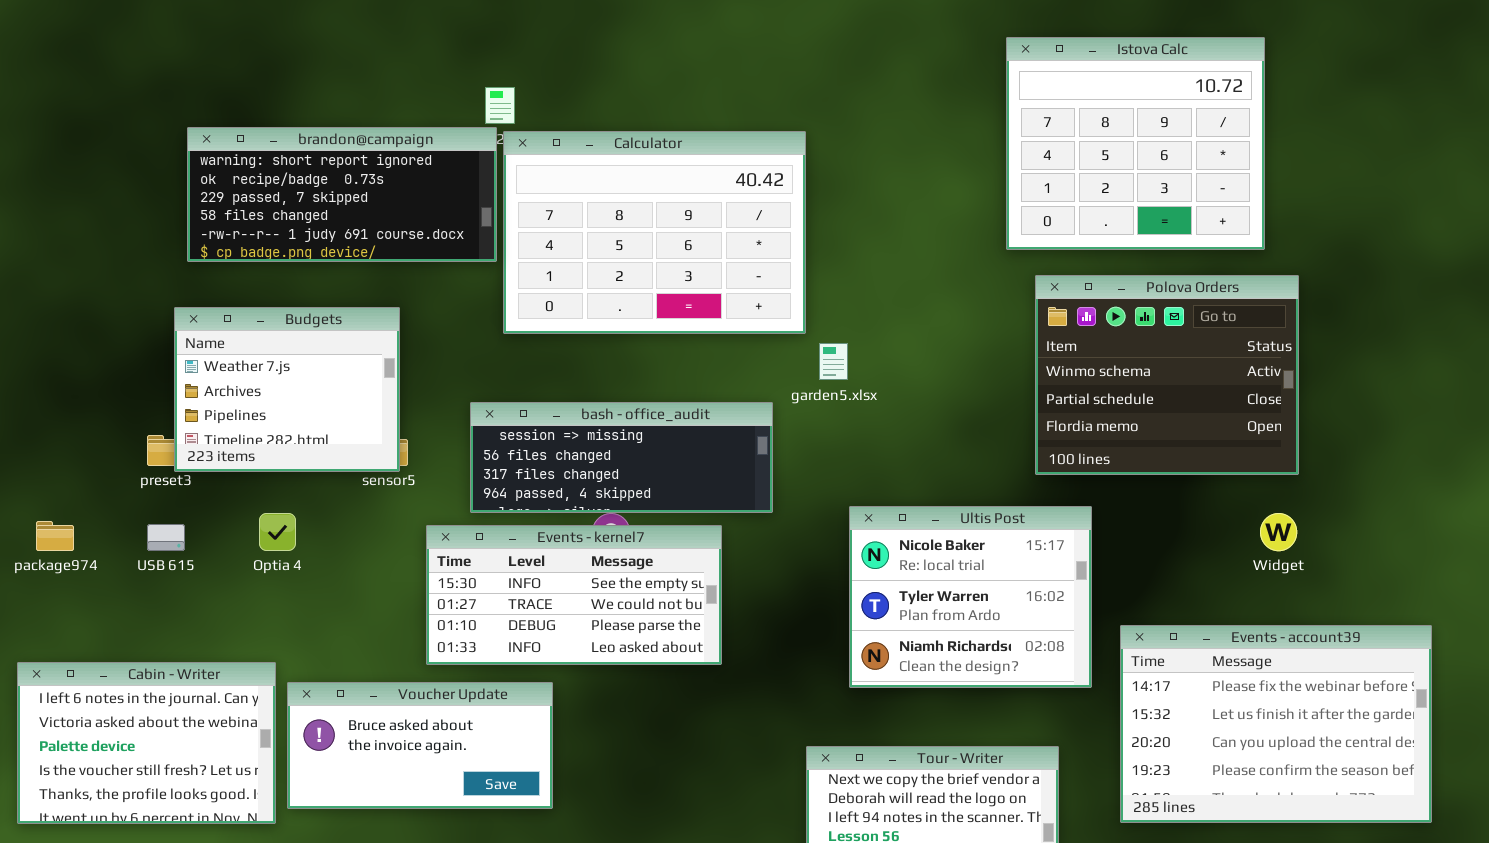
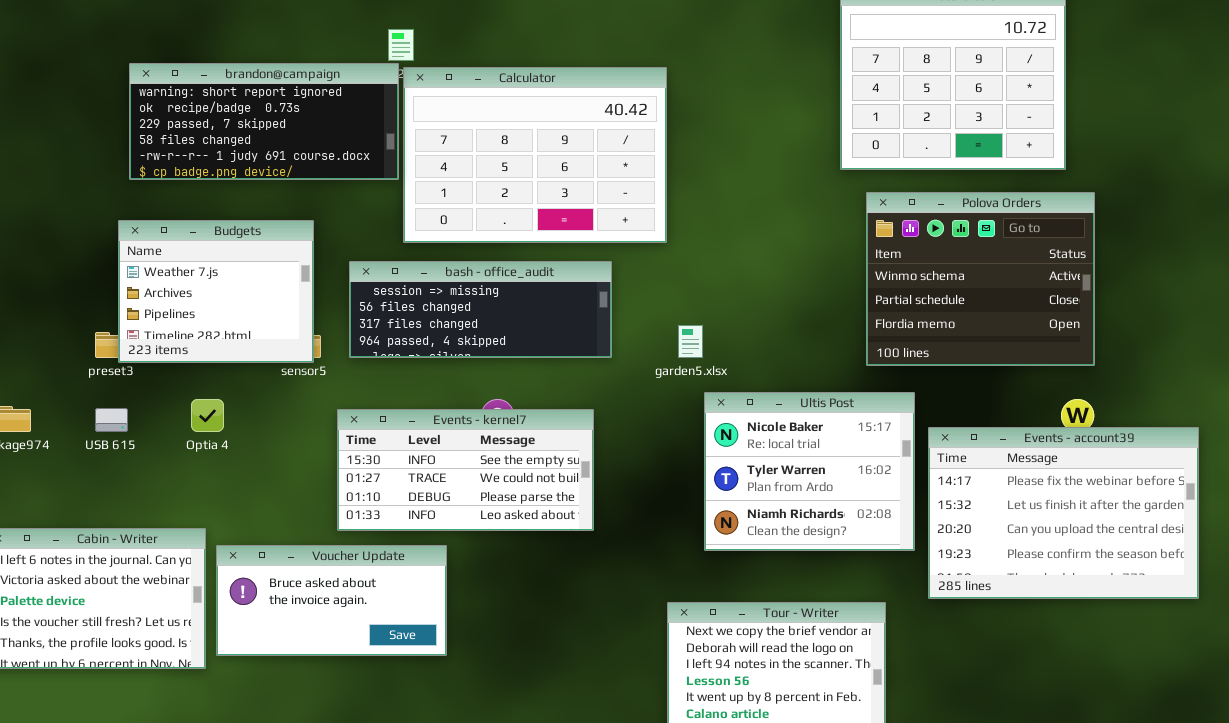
garden5.xlsx: [819,343,848,380] -> [678,325,703,358], moved
bash - office_audit: [470,402,773,513] -> [349,261,612,358], moved
Events - account39: [1120,625,1432,823] -> [928,427,1199,599], moved

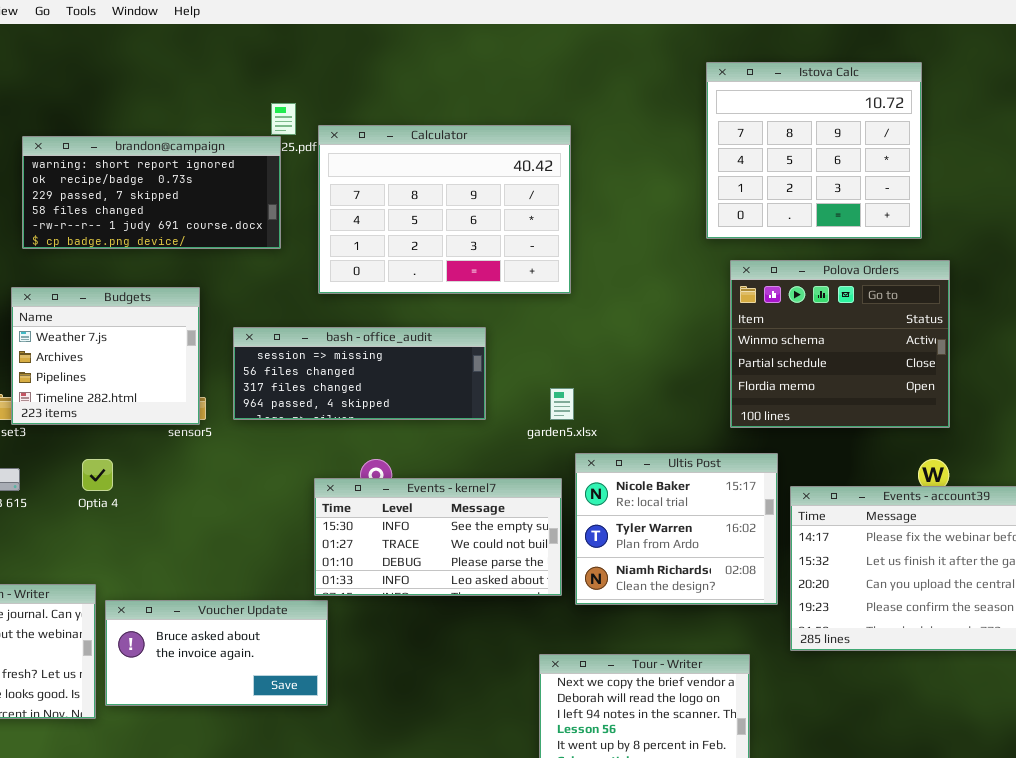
Calculator: [403,67,667,243] -> [318,125,571,294], moved
Events - kernel7: [337,409,594,531] -> [314,478,562,596], moved

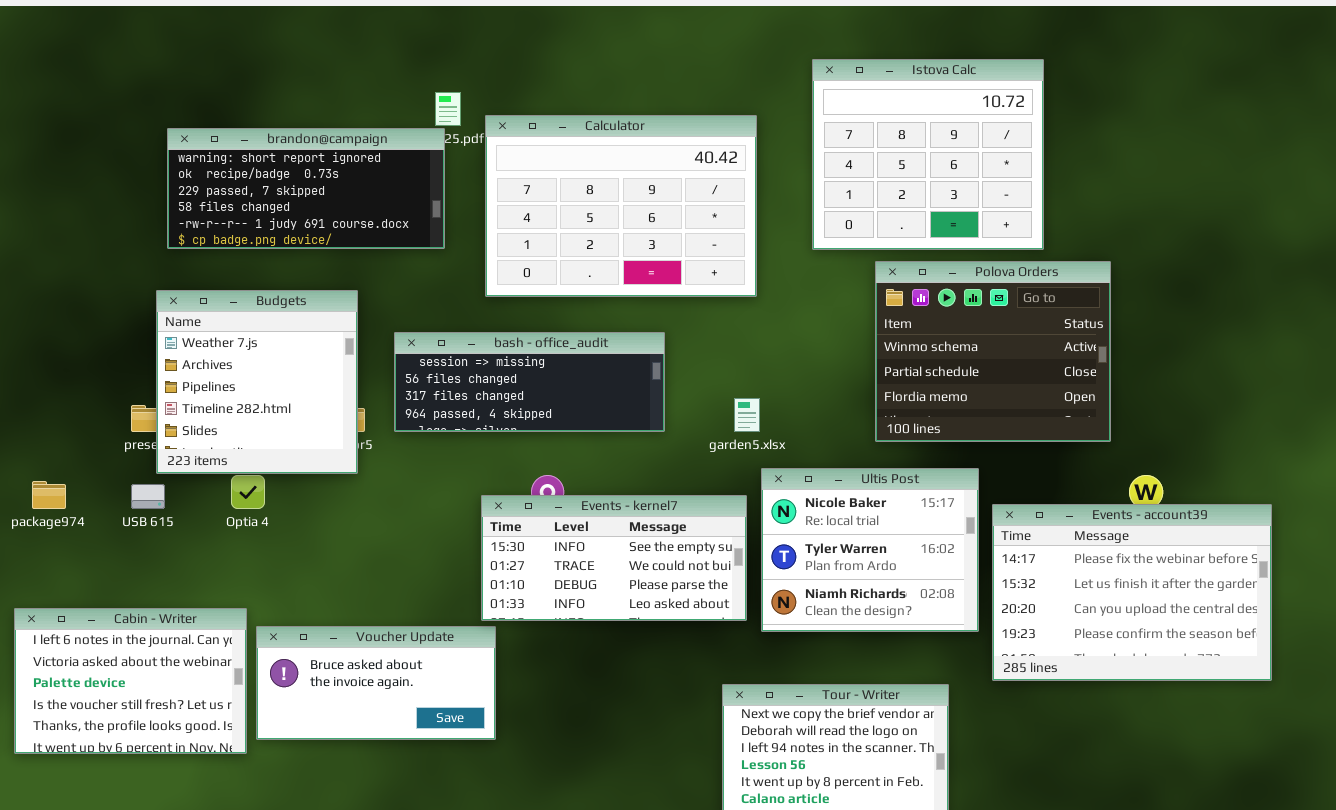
Istova Calc: [706,62,922,239] -> [812,59,1044,250], moved
Polova Orders: [730,260,950,428] -> [875,261,1111,442], moved
Budgets: [11,287,200,425] -> [156,290,358,474], resized

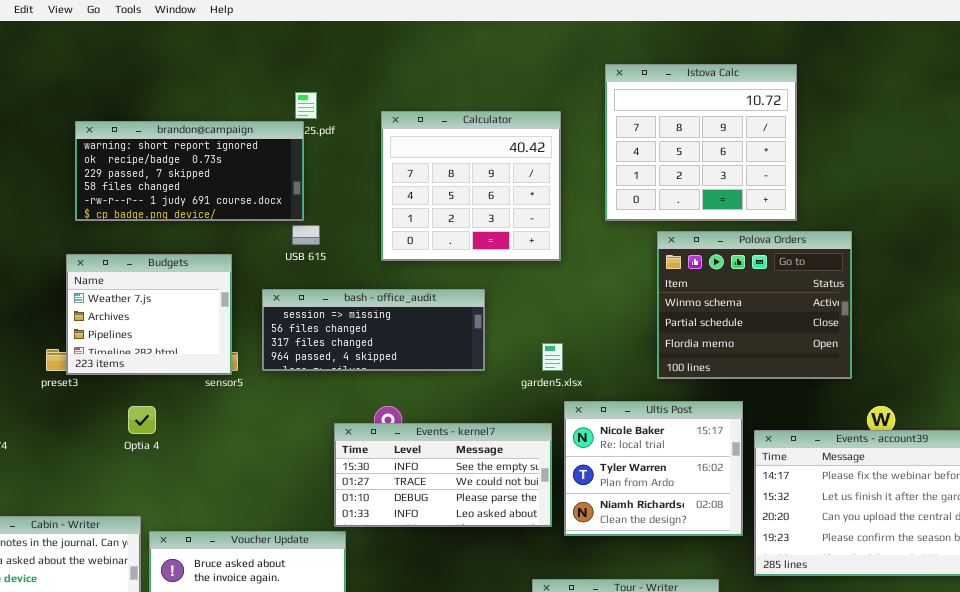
Calculator: [485,115,757,297] -> [381,111,561,261], resized
Budgets: [156,290,358,474] -> [66,254,232,375], resized
USB 615: [131,484,165,509] -> [292,225,320,245], moved

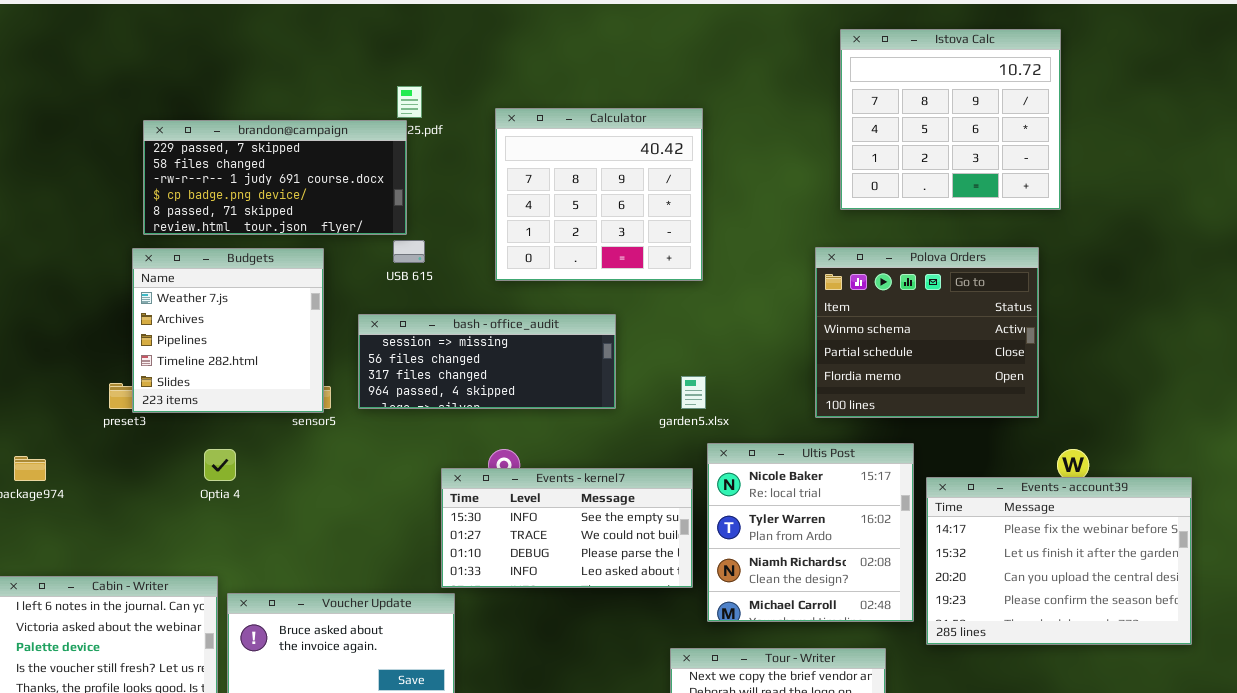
Istova Calc: [605,64,797,221] -> [840,29,1061,210], moved
brandon@campaign: [75,121,304,221] -> [143,120,407,235], scrolled down 2 rows
Budgets: [66,254,232,375] -> [132,248,324,413], resized
Ultis Post: [564,401,743,536] -> [707,443,914,622], resized

